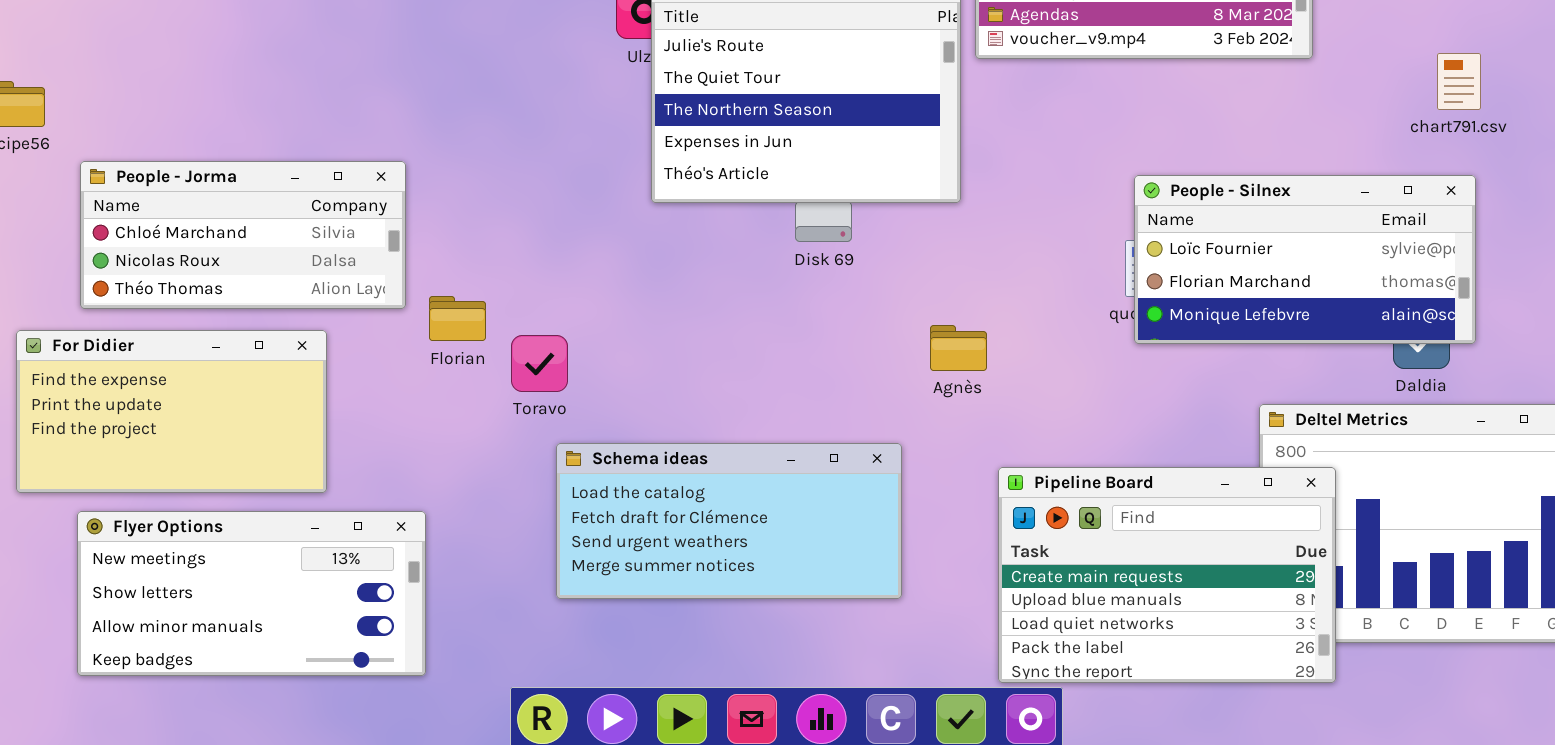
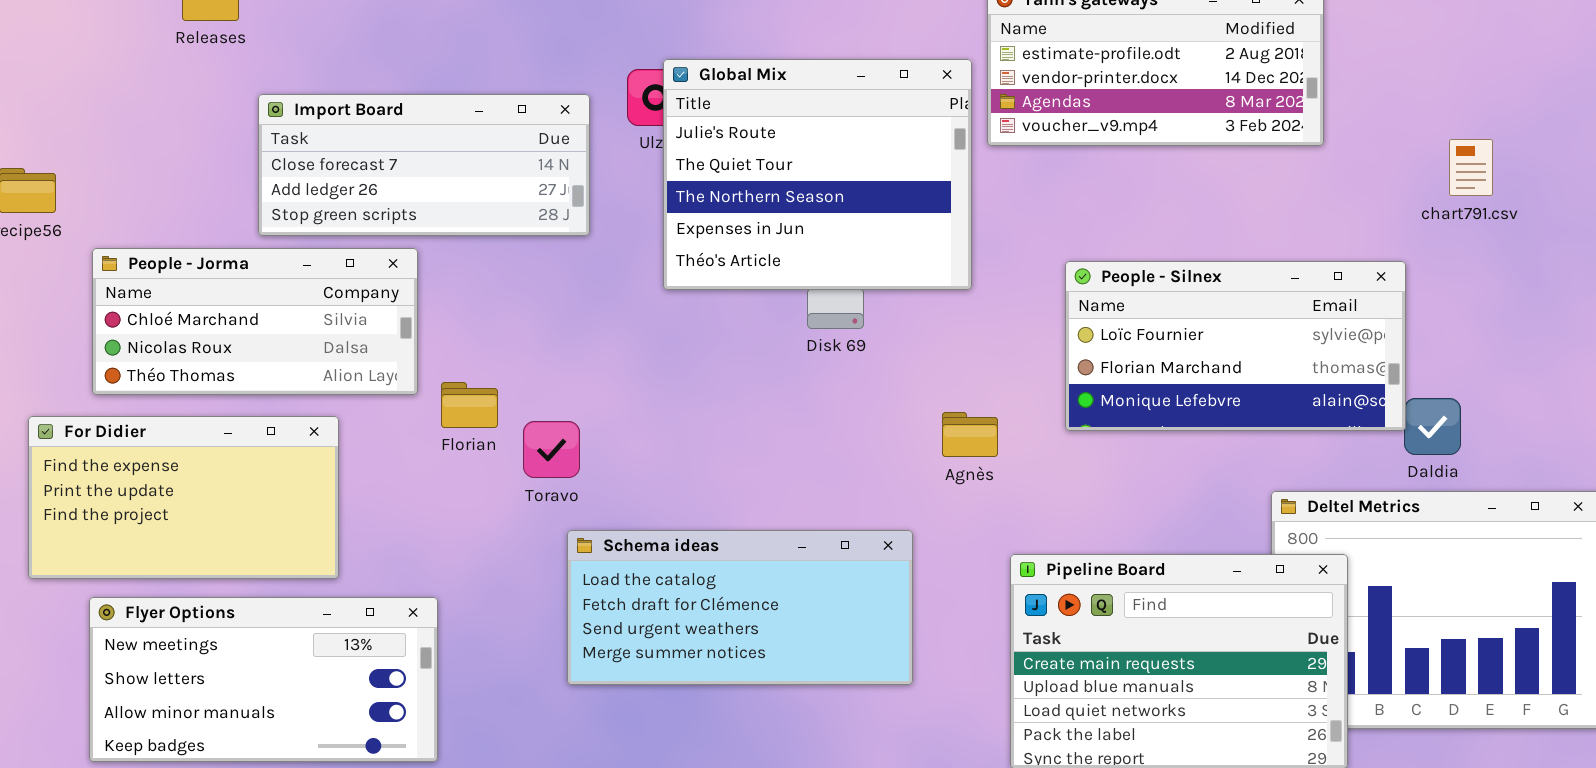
Import Board: none -> [258,94,590,236], opened
People - Silnex: [1134,175,1476,344] -> [1065,261,1406,431], moved

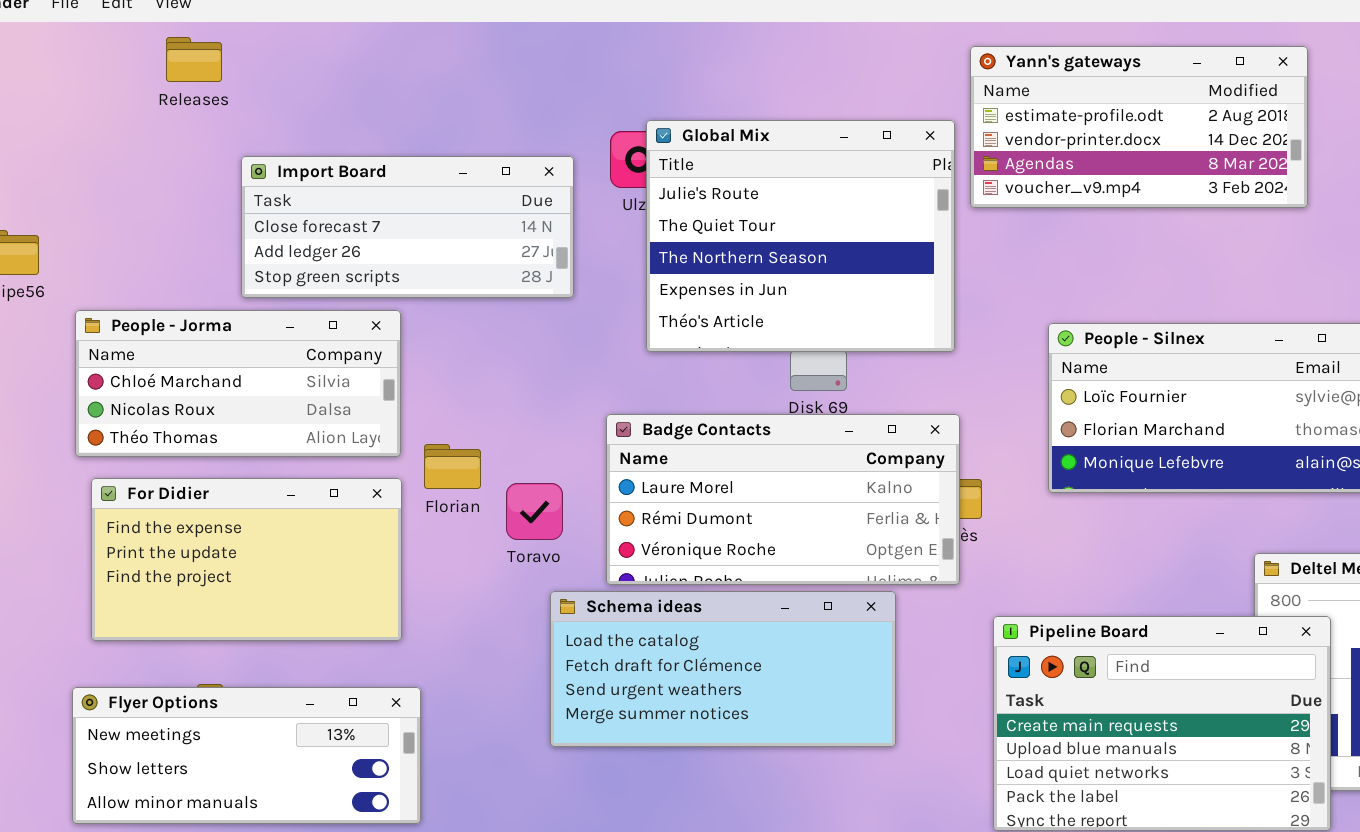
Badge Contacts: none -> [606,414,960,585], opened
For Didier: [28,416,339,579] -> [91,478,402,641], moved
Flyer Options: [89,597,438,762] -> [72,687,421,824], resized

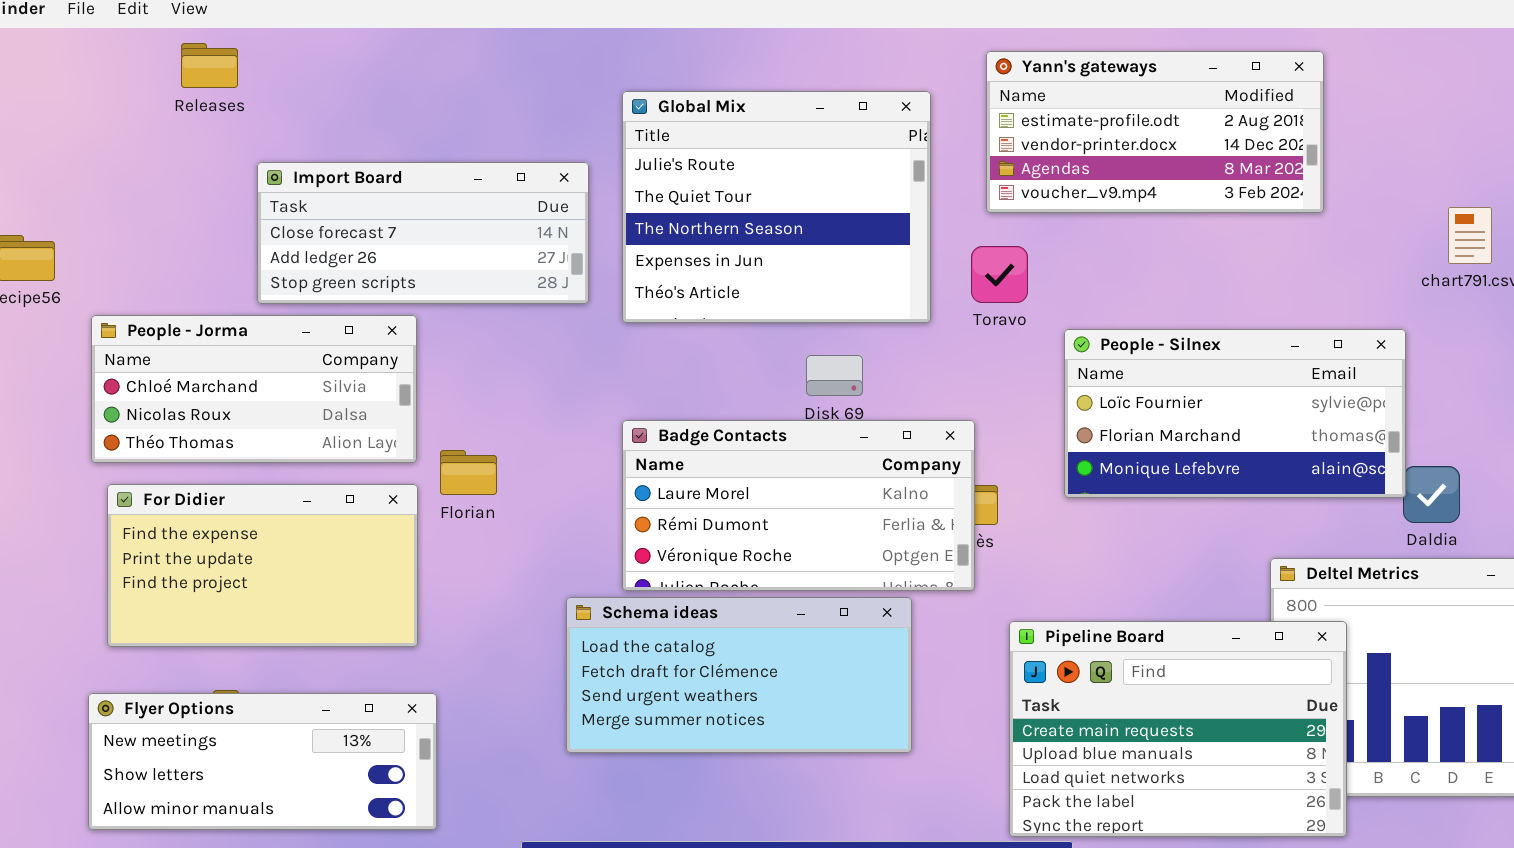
Global Mix: [646,120,955,352] -> [622,91,931,323], moved
Toravo: [506,483,563,540] -> [971,246,1028,303], moved

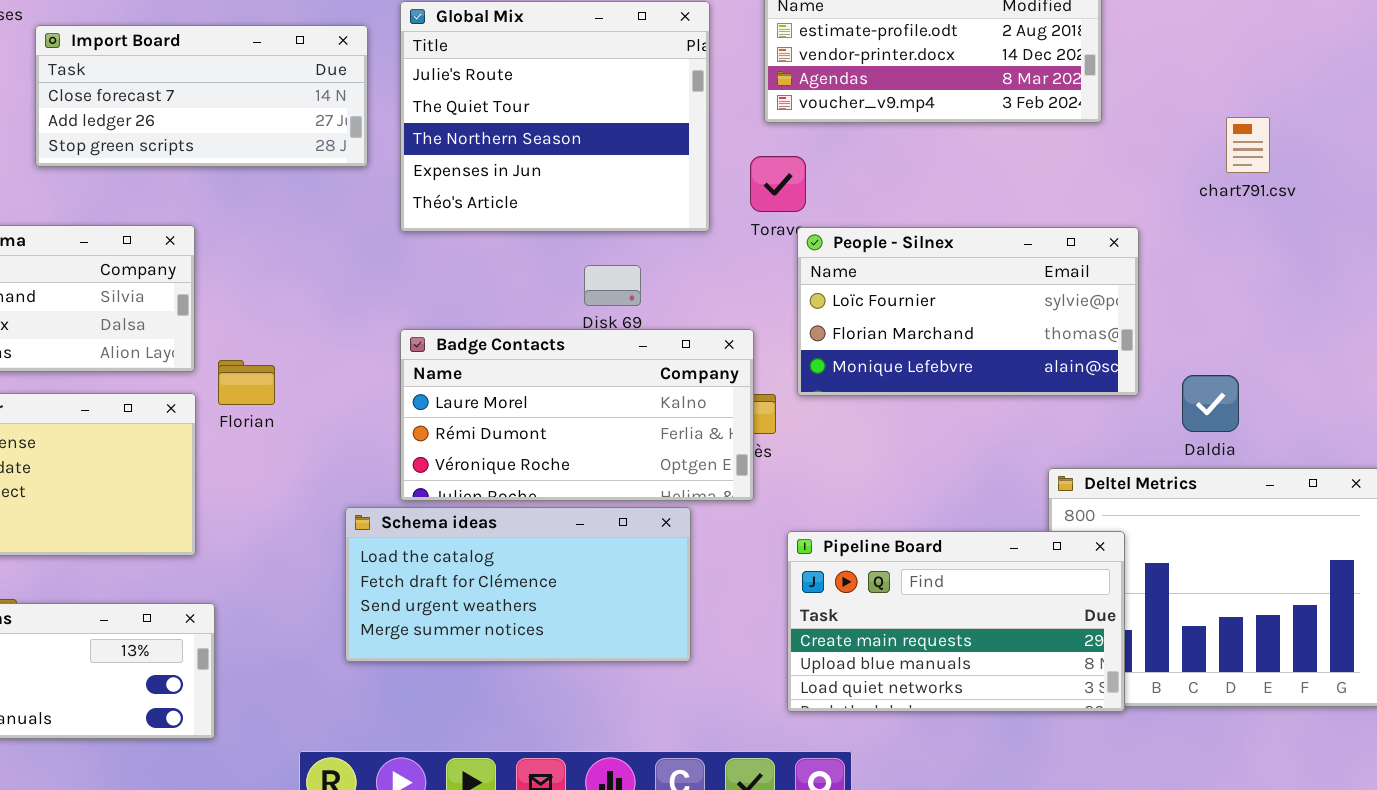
Import Board: [257,162,589,304] -> [35,25,368,167], moved
People - Silnex: [1064,329,1406,498] -> [797,227,1139,396], moved
Pipeline Board: [1009,621,1347,837] -> [787,531,1125,712], resized

